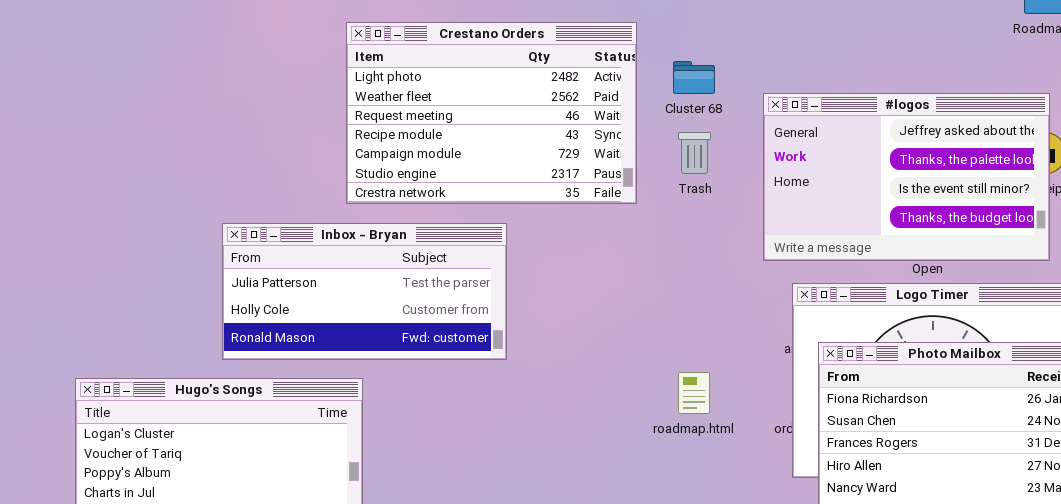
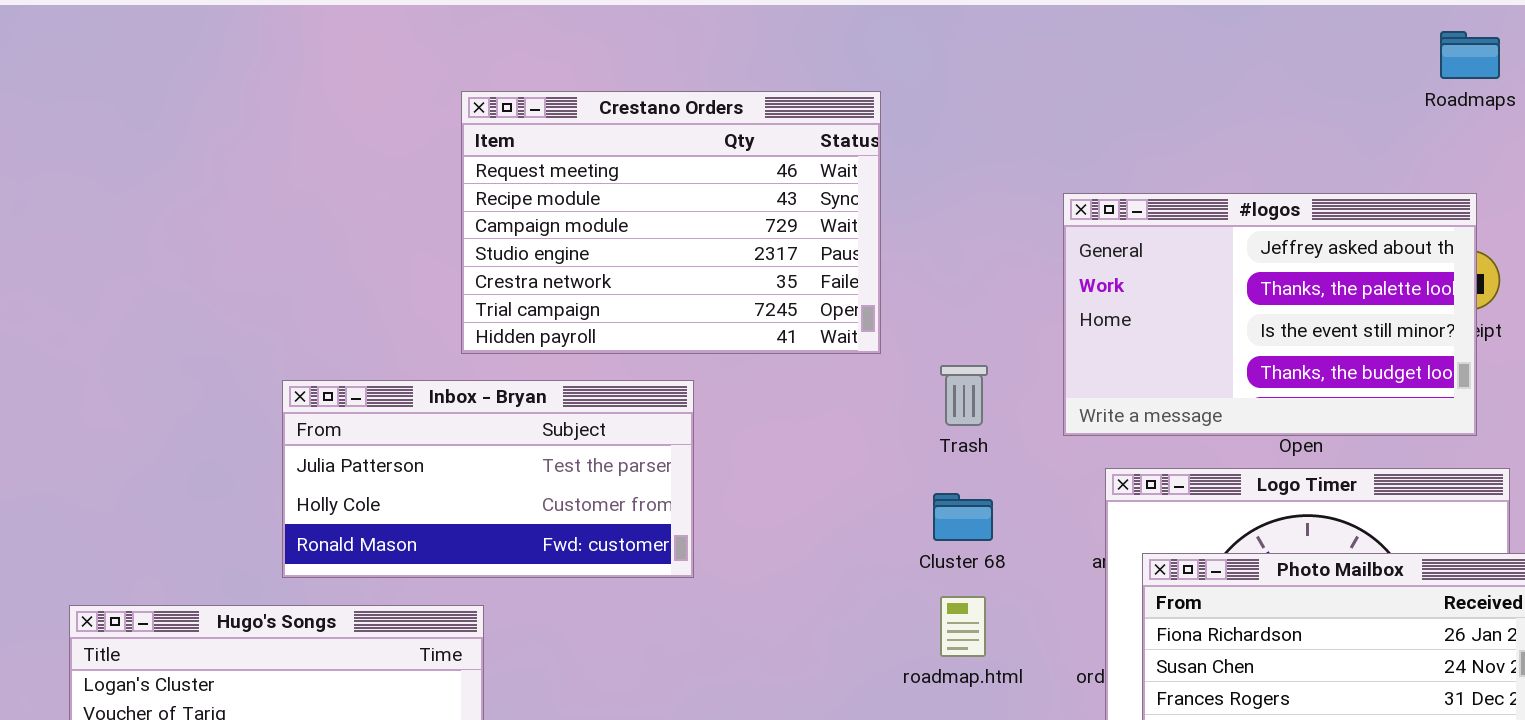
Crestano Orders: [346,22,637,204] -> [461,91,881,354], scrolled down 2 rows
Cluster 68: [673,61,715,94] -> [933,493,993,541], moved
Trash: [678,132,711,174] -> [940,365,988,426], moved

